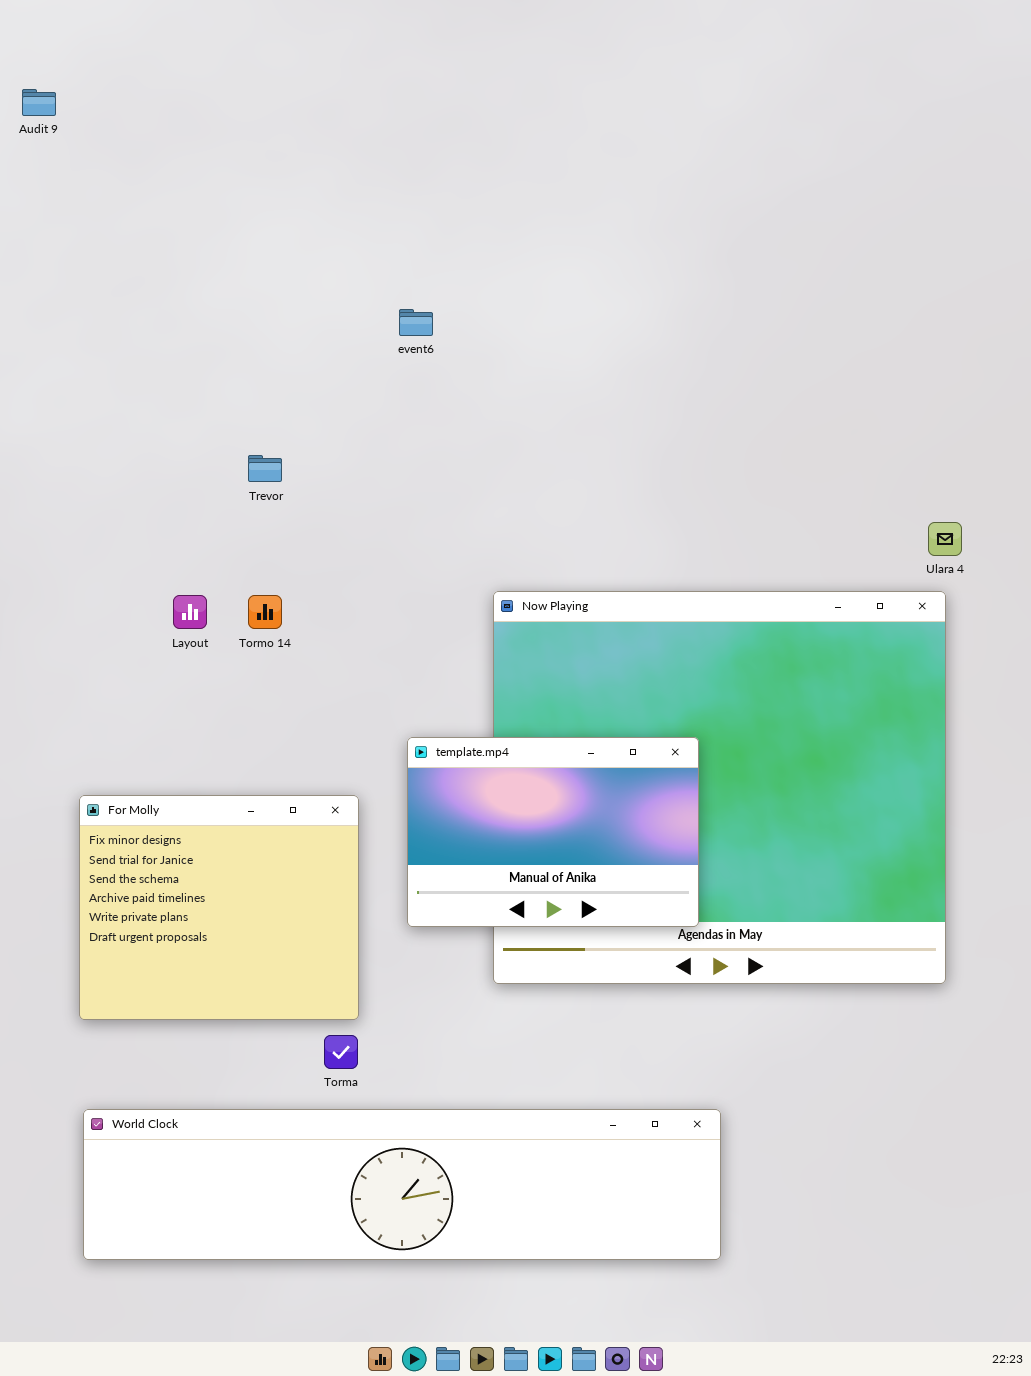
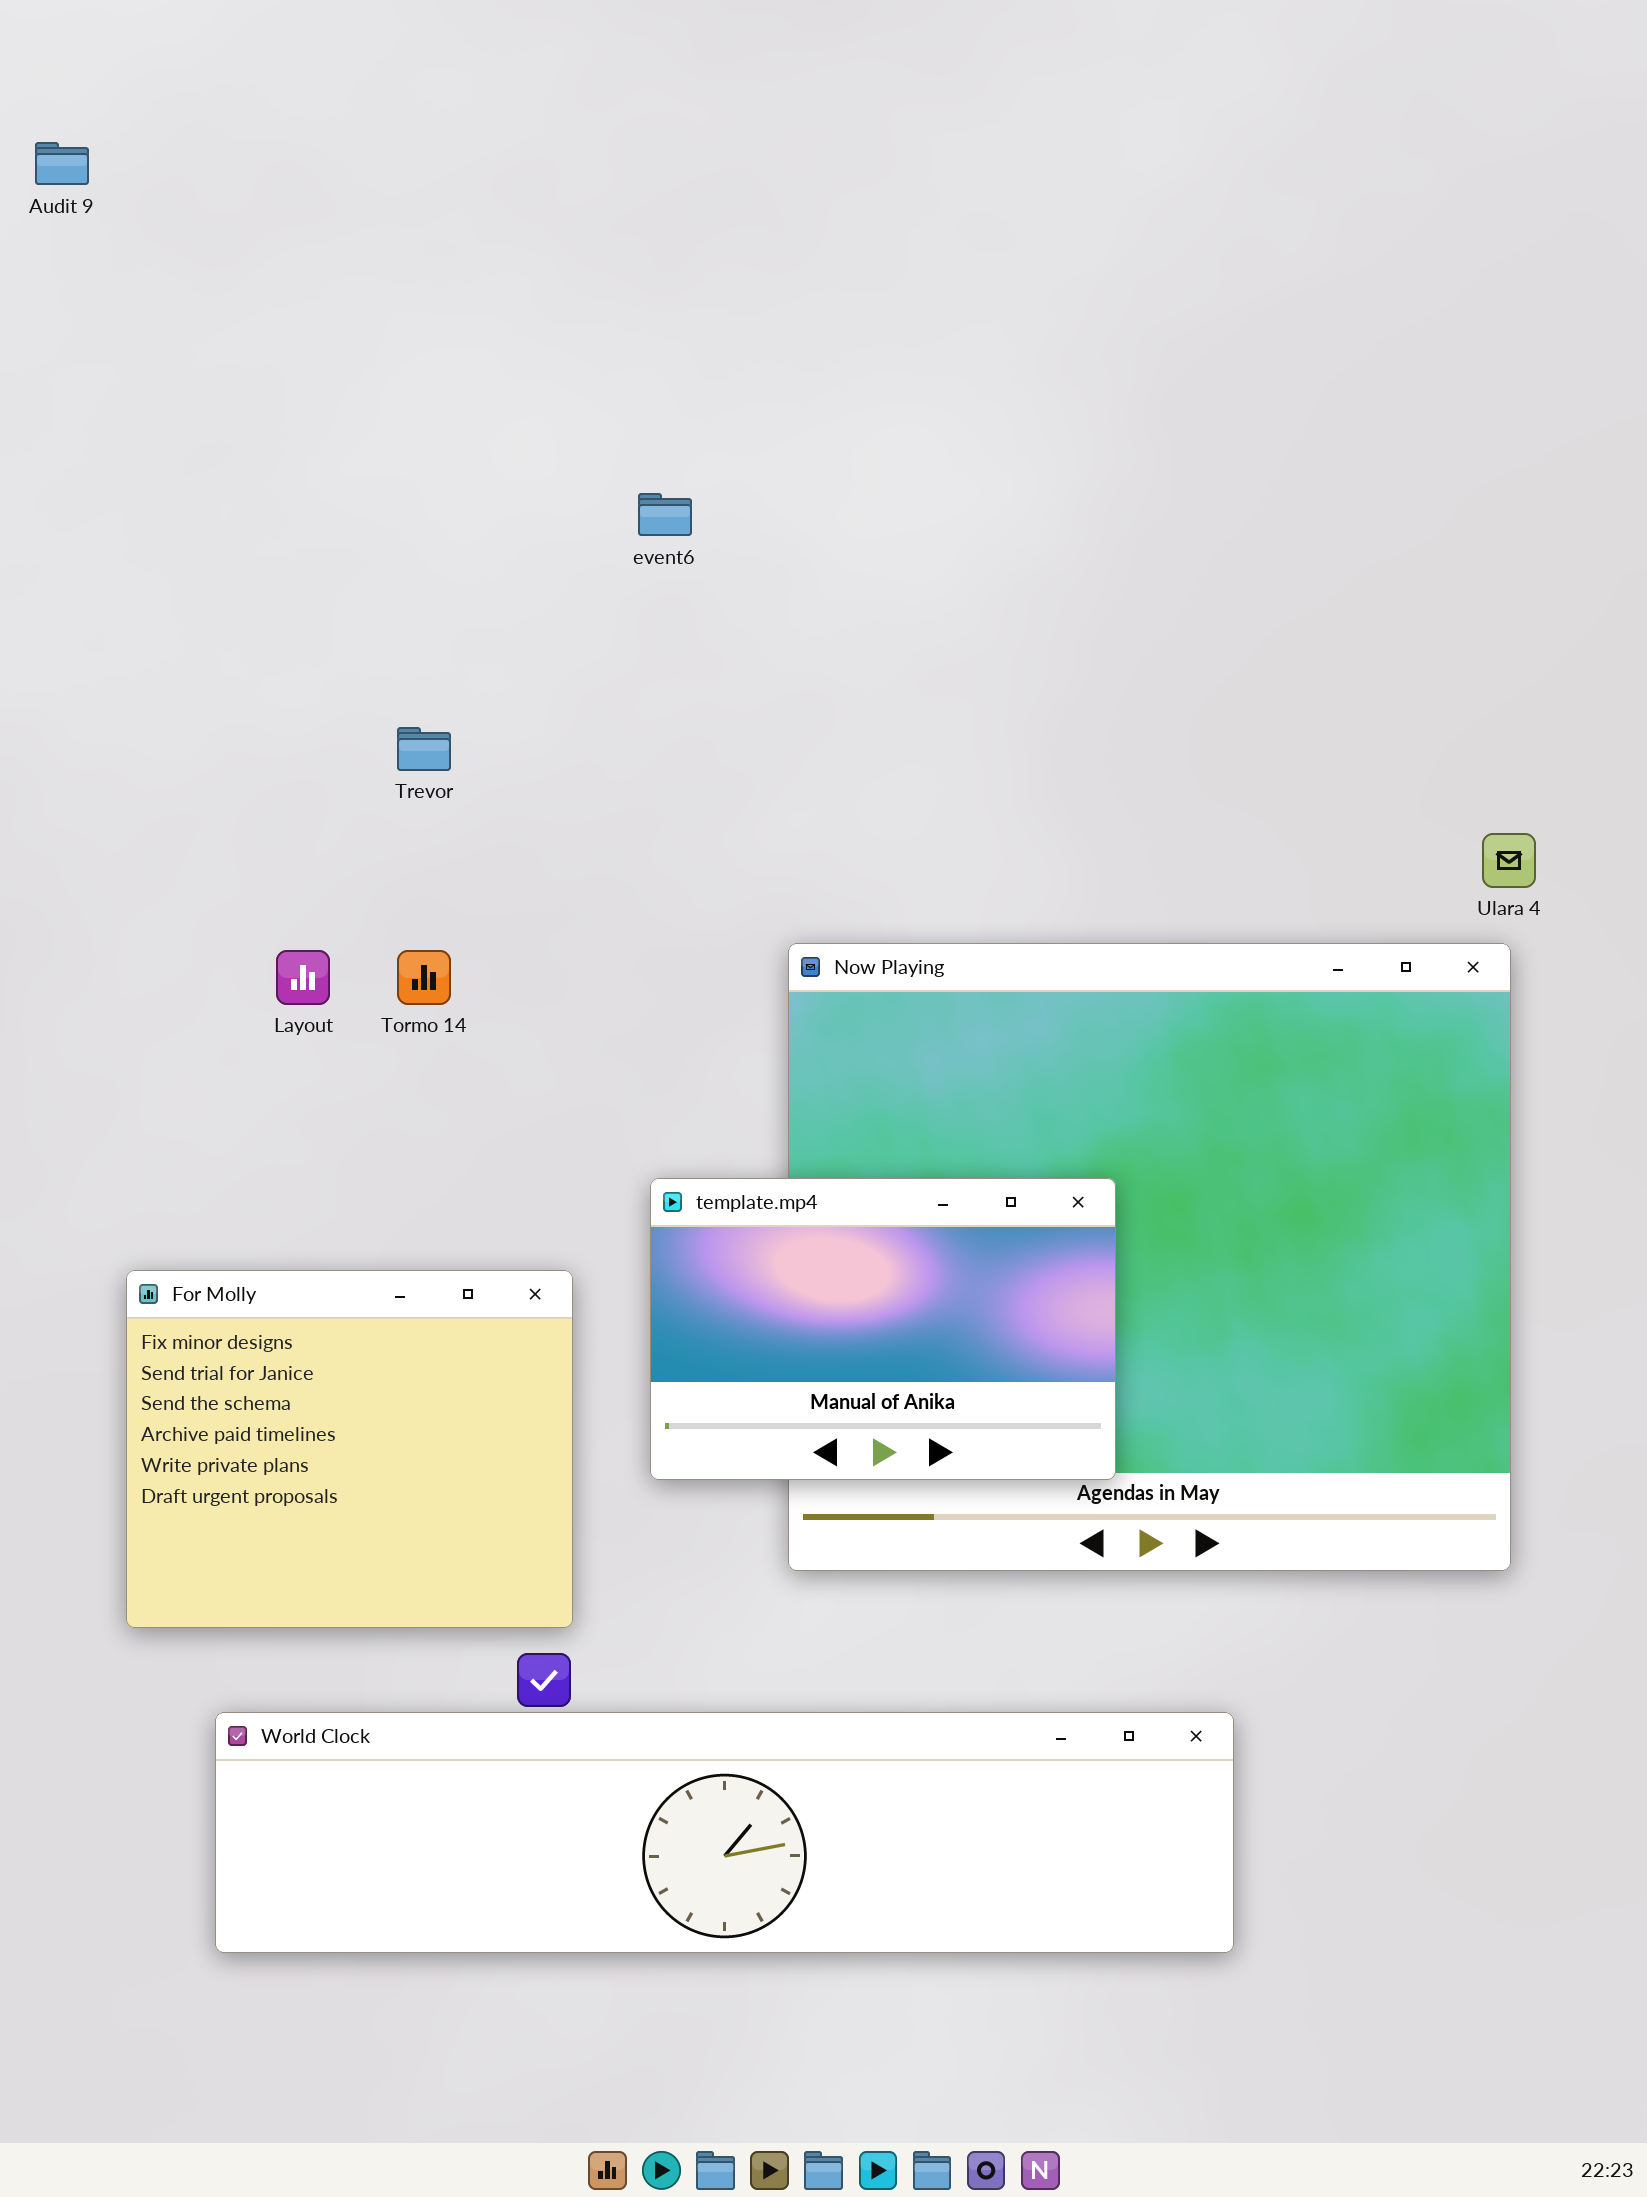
World Clock: [83,1109,721,1260] -> [215,1712,1234,1953], moved

